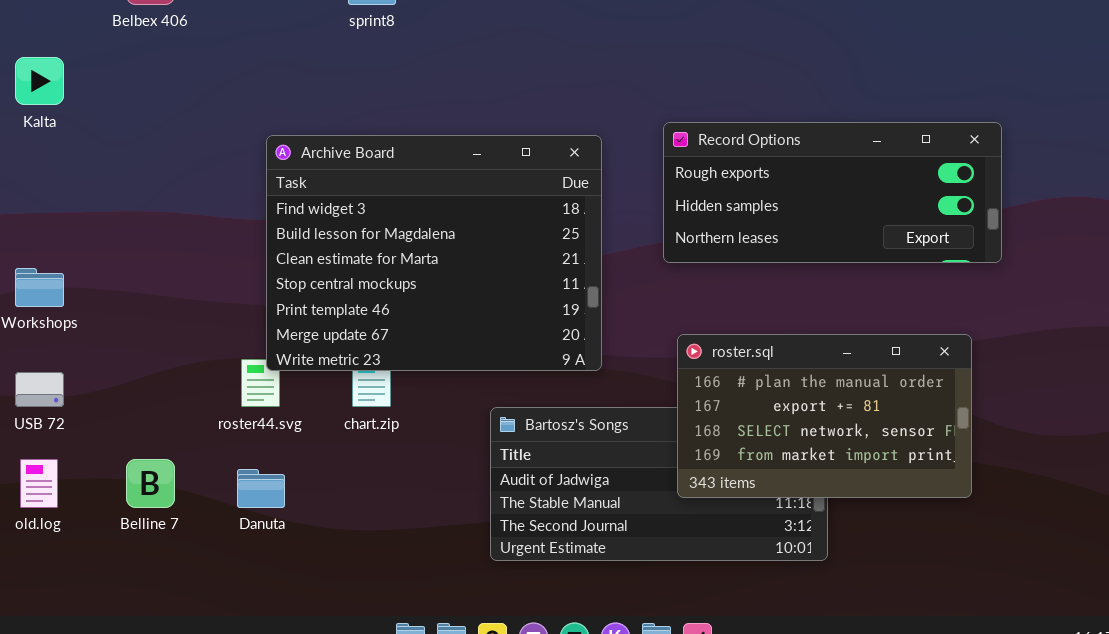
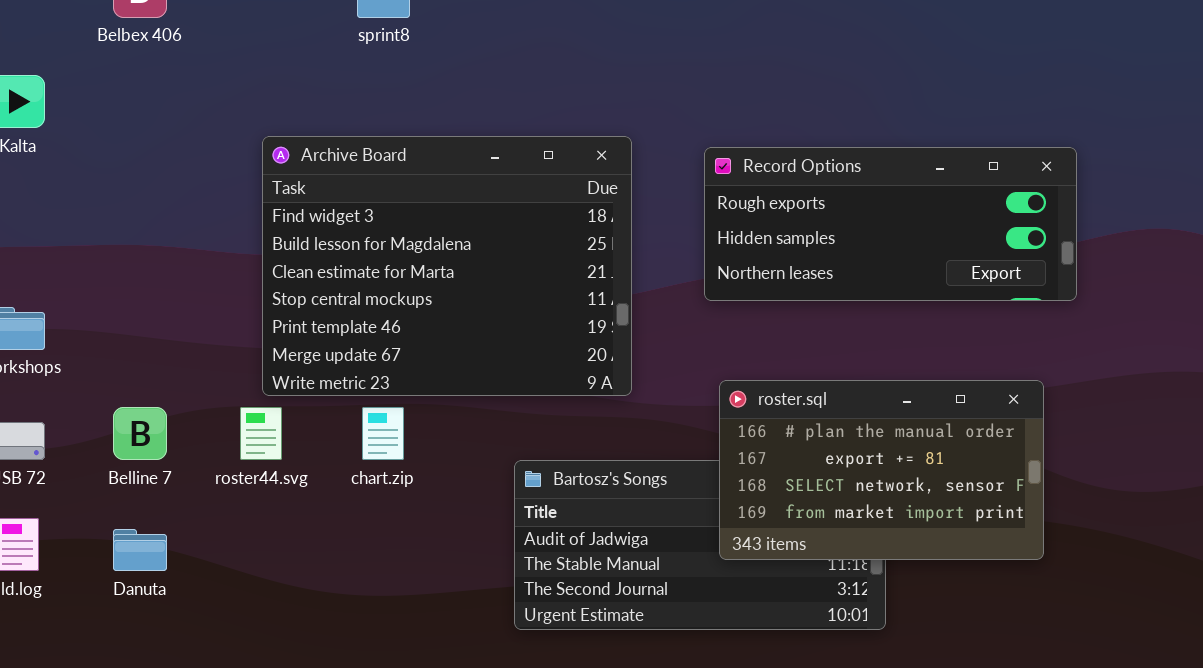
Archive Board: [266,135,602,371] -> [262,136,632,396], moved
Belline 7: [126,459,175,508] -> [113,407,167,460], moved
Danuta: [237,469,285,508] -> [113,529,167,571], moved

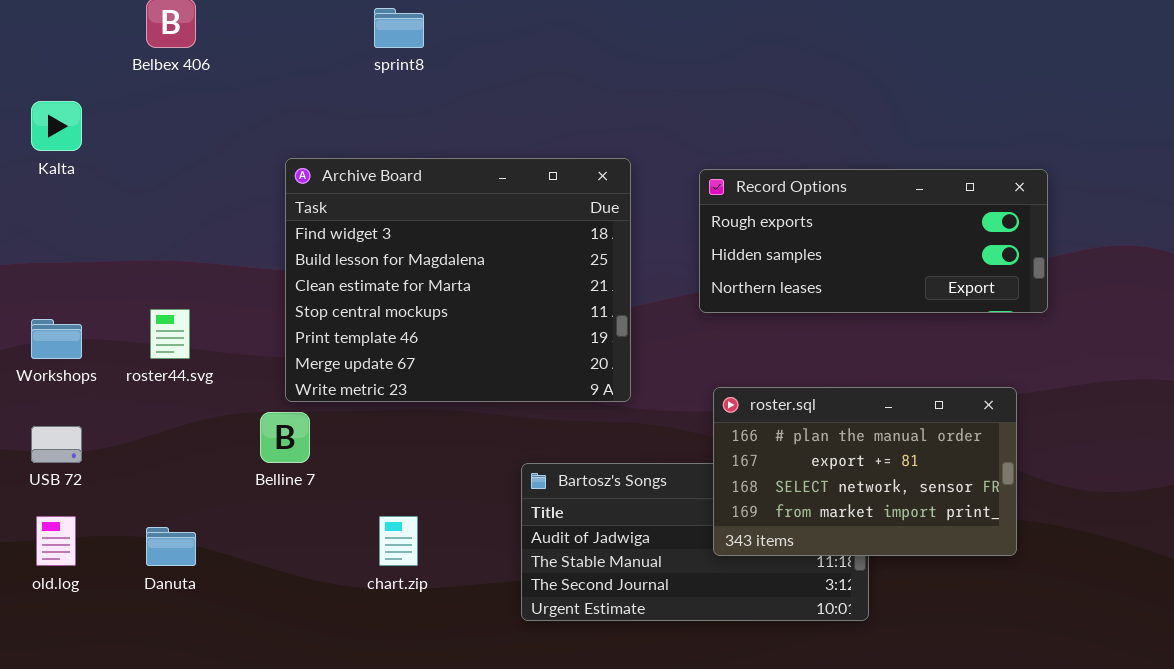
Belline 7: [113,407,167,460] -> [260,412,310,463], moved
roster44.svg: [240,407,282,460] -> [150,309,190,359], moved
chart.zip: [362,407,404,460] -> [379,516,418,566], moved

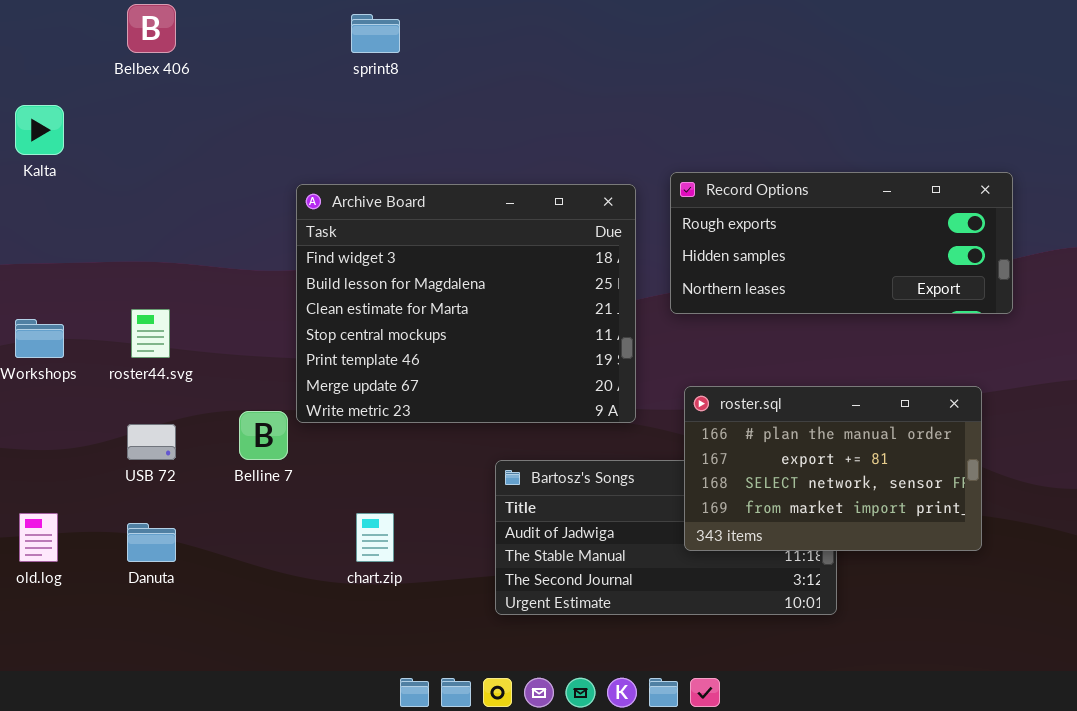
Archive Board: [285,158,631,402] -> [296,184,636,423], moved
USB 72: [31,426,82,463] -> [127,424,176,460], moved

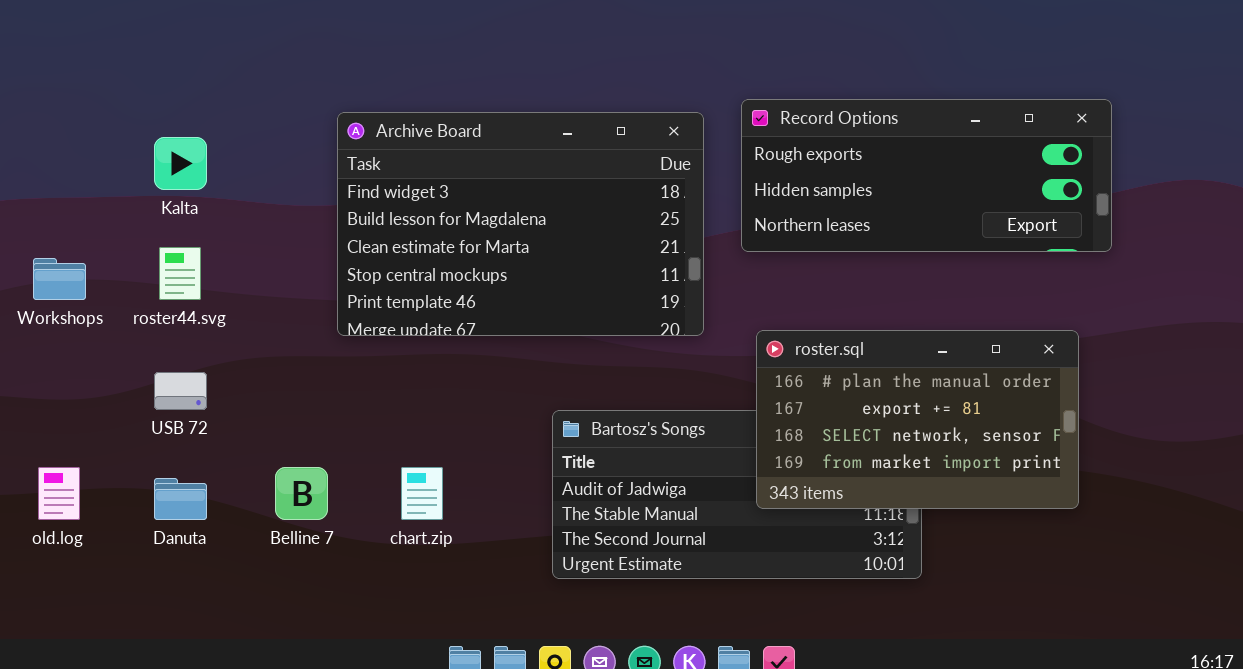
Kalta: [15,105,64,155] -> [154,137,207,190], moved
Archive Board: [296,184,636,423] -> [337,112,704,336], resized
Belline 7: [239,411,288,460] -> [275,467,328,520], moved

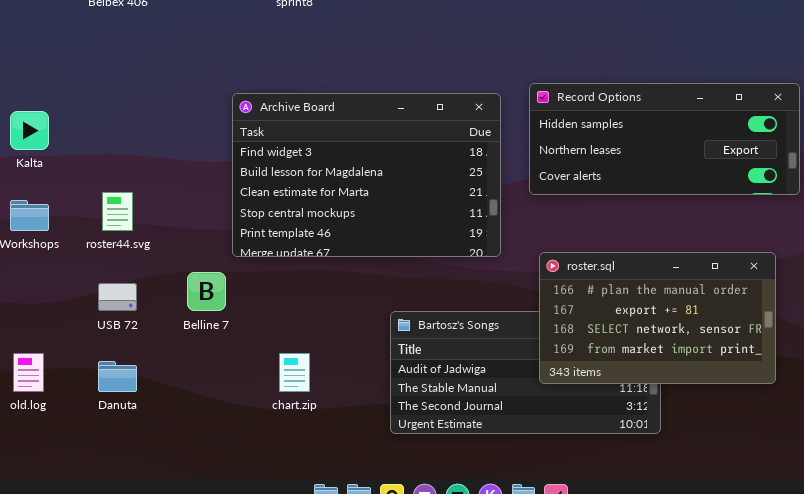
Record Options: [741,99,1112,252] -> [529,83,800,195], scrolled down 1 row
Kalta: [154,137,207,190] -> [10,111,49,150], moved
Belline 7: [275,467,328,520] -> [187,272,226,311], moved

